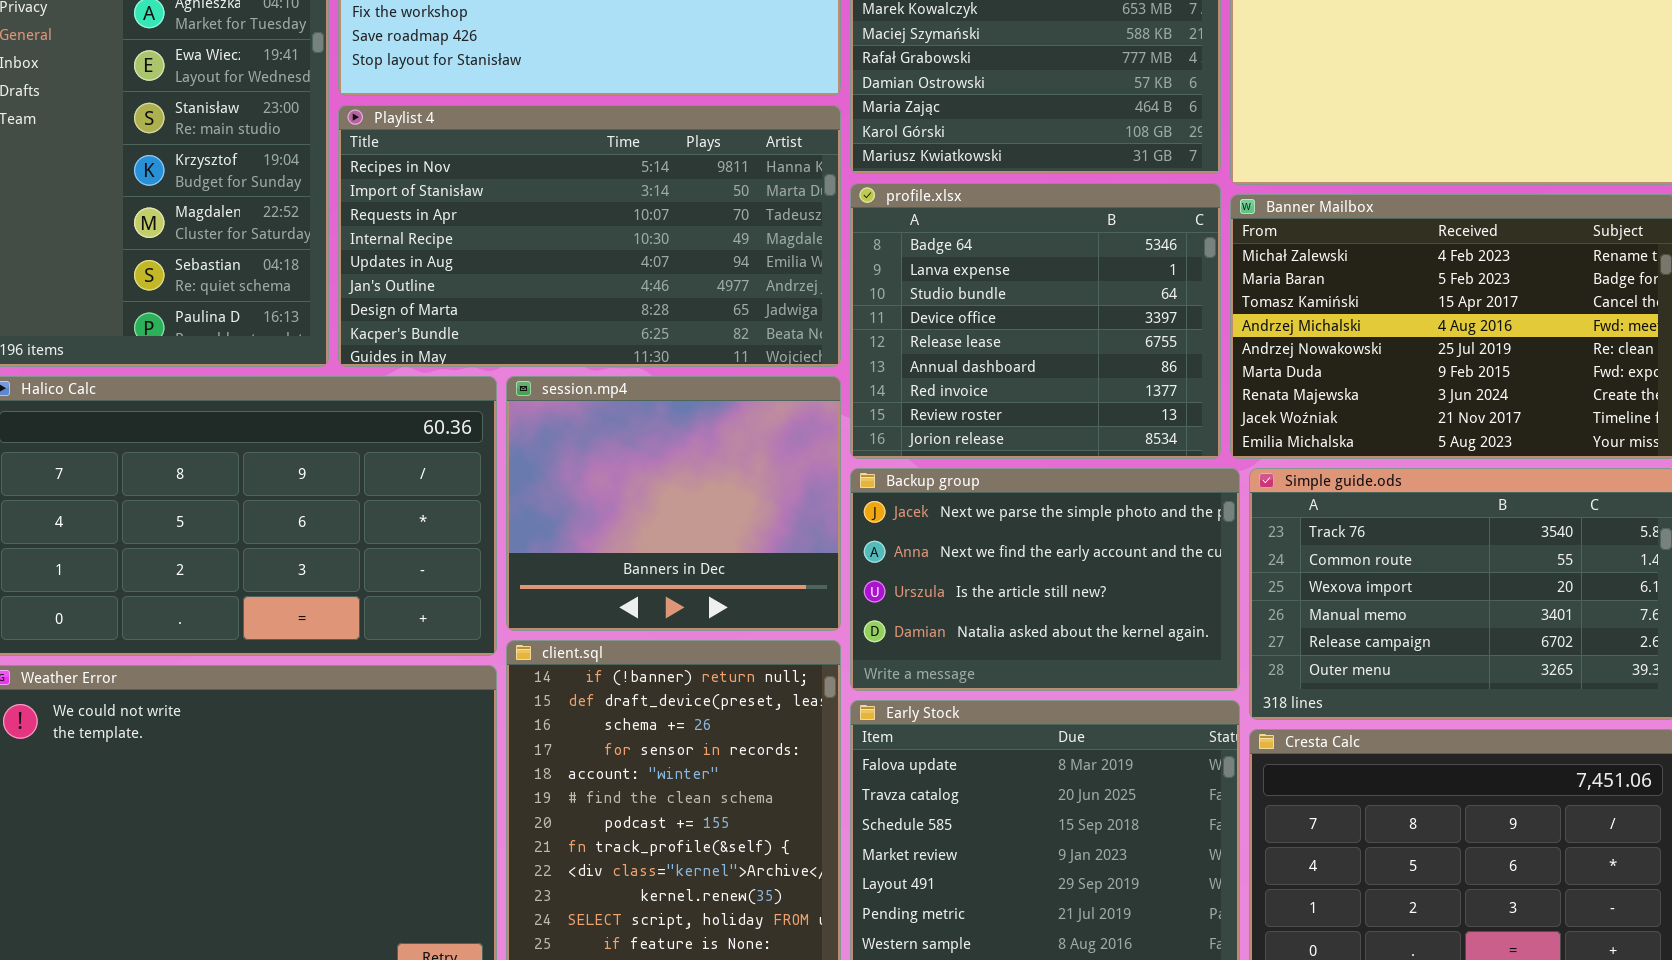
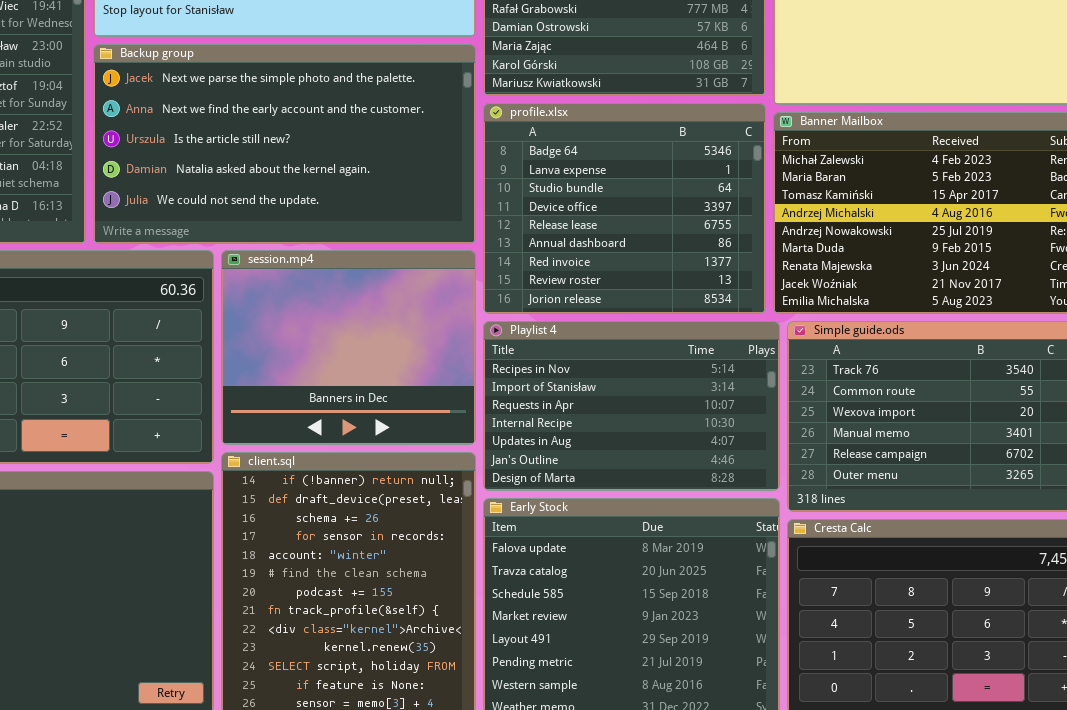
Playlist 4: [338,105,841,367] -> [483,321,780,491], moved, resized
Backup group: [850,468,1240,691] -> [93,44,476,244], moved, resized

